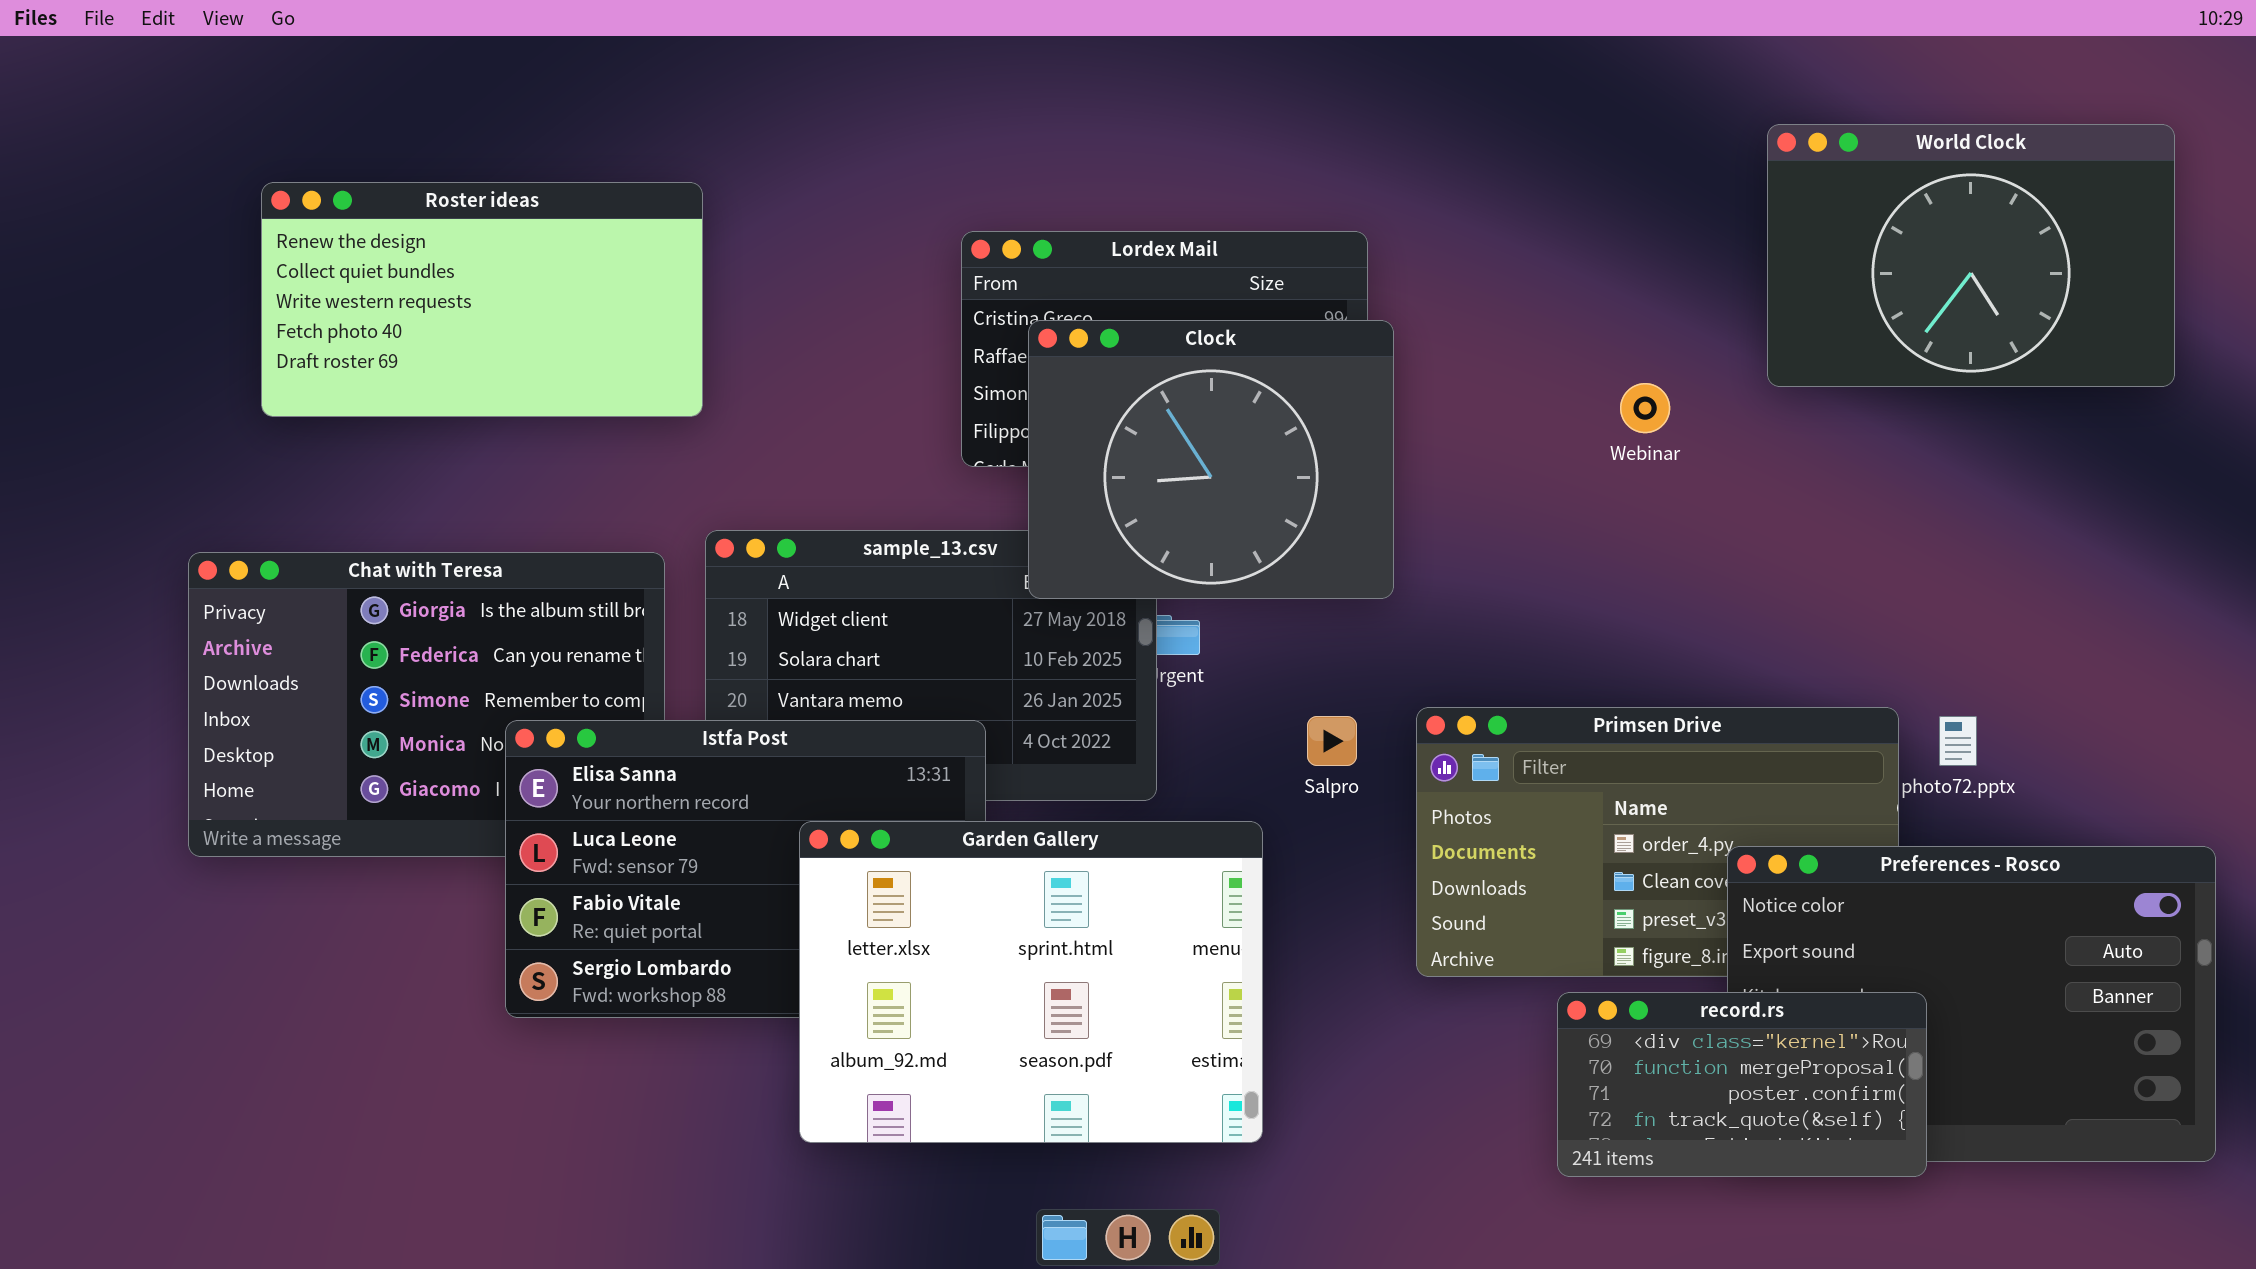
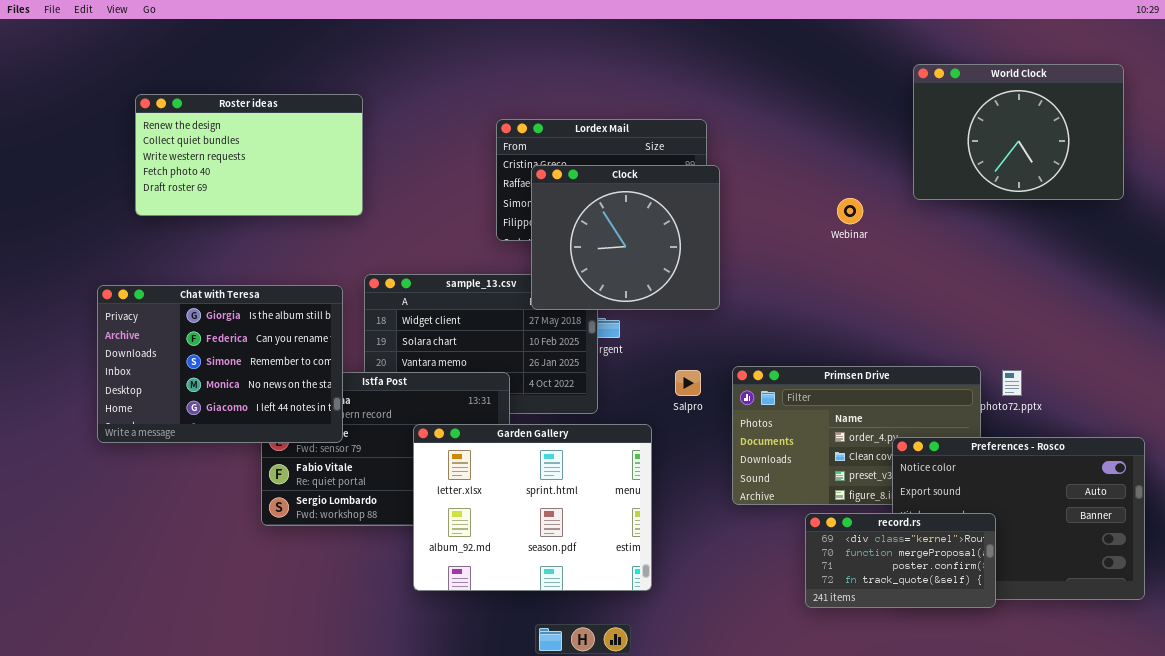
Chat with Teresa: [188,552,665,857] -> [97,285,343,443], raised

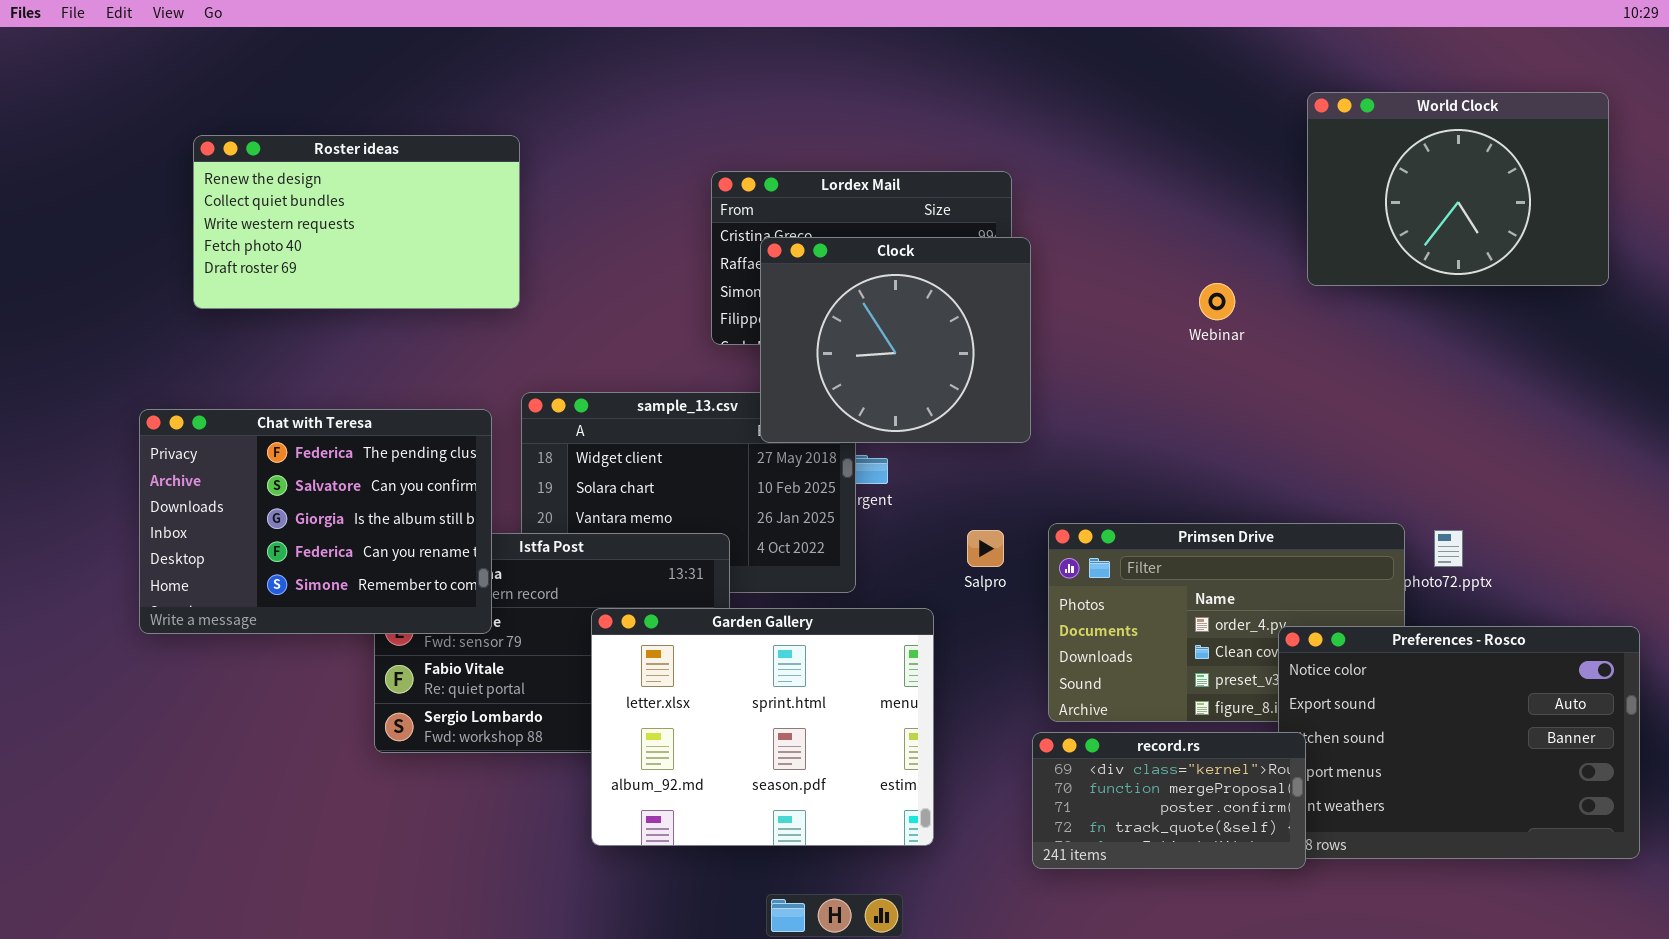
Chat with Teresa: [97,285,343,443] -> [139,409,492,634], scrolled up 2 rows
record.rs: [805,513,996,608] -> [1032,732,1306,869], moved

